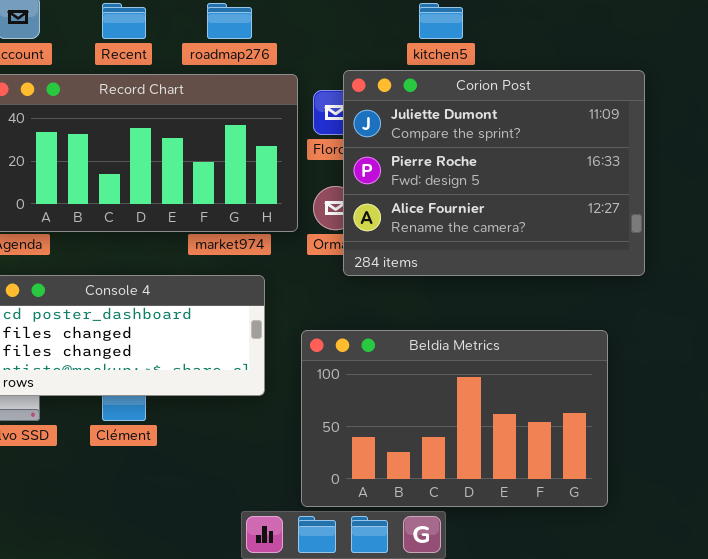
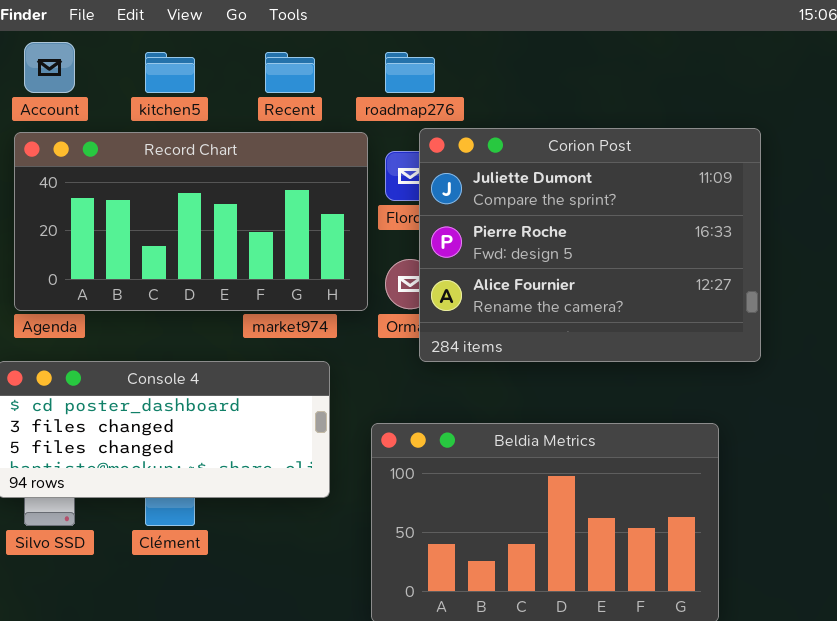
Recent: [102,3,146,39] -> [265,52,315,93], moved
roadmap276: [207,3,252,39] -> [385,52,435,93], moved
kitchen5: [419,3,463,39] -> [145,52,195,93], moved

